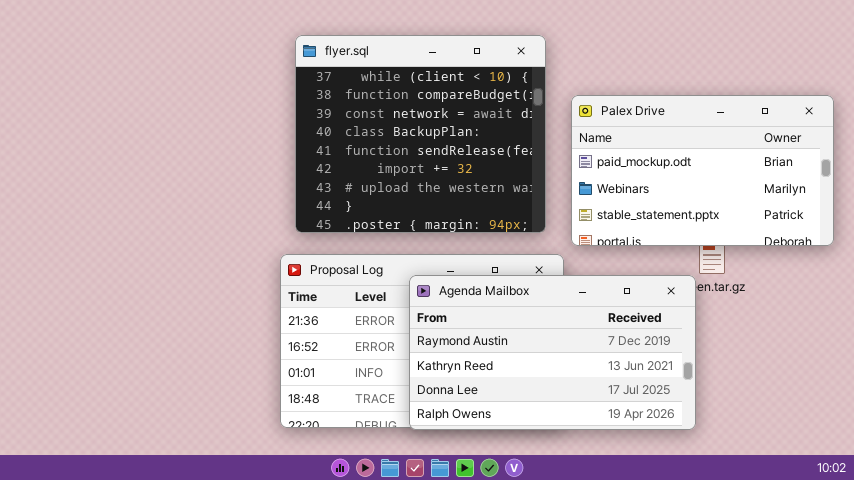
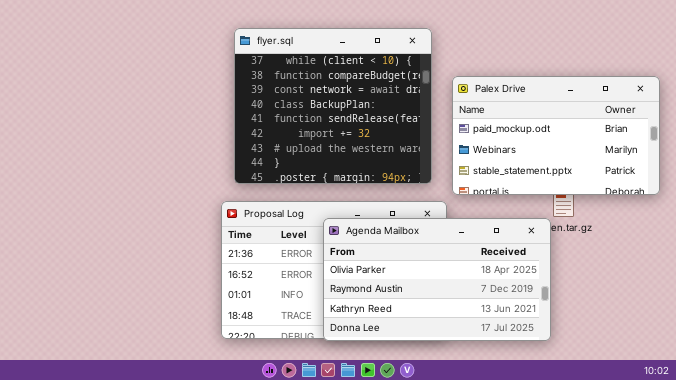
Agenda Mailbox: [409,275,696,430] -> [323,218,551,341], scrolled up 1 row

